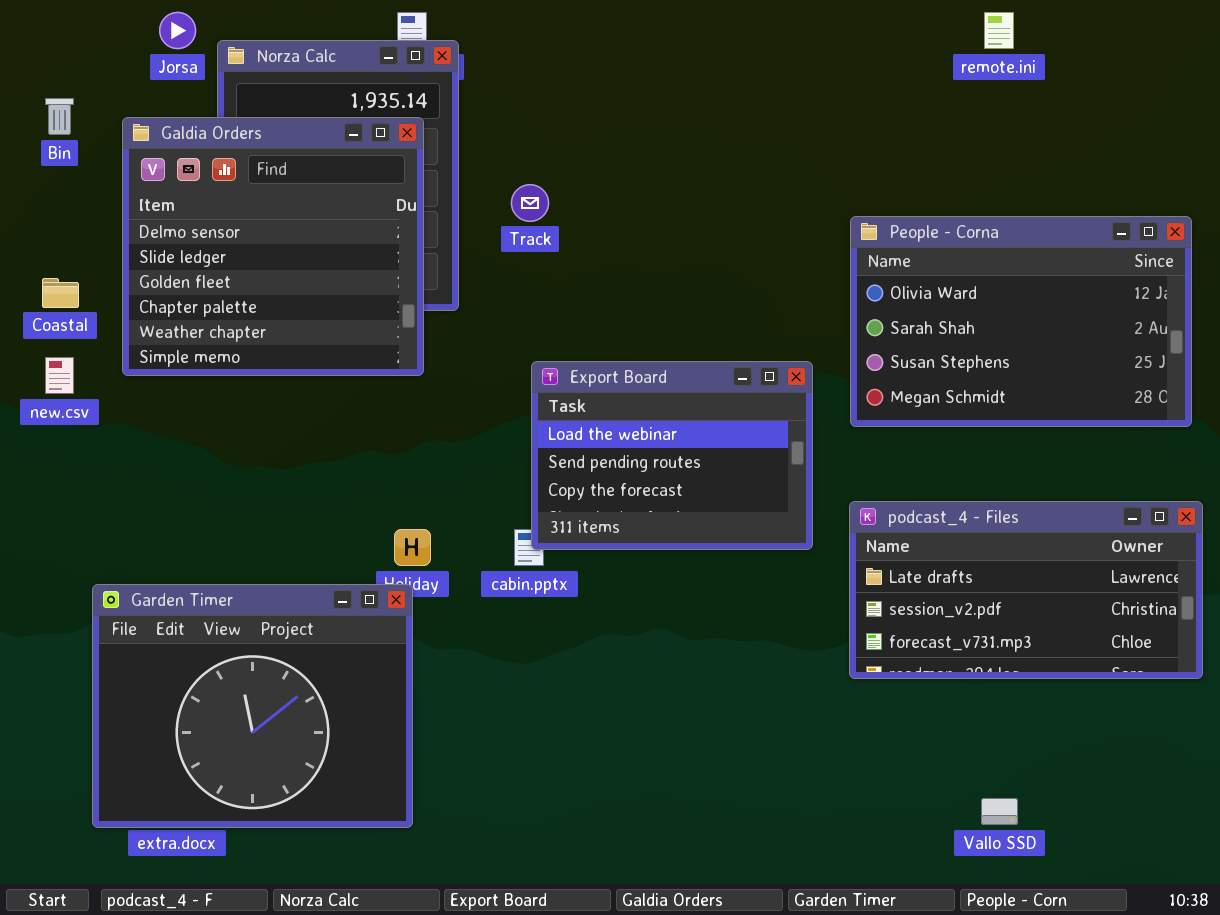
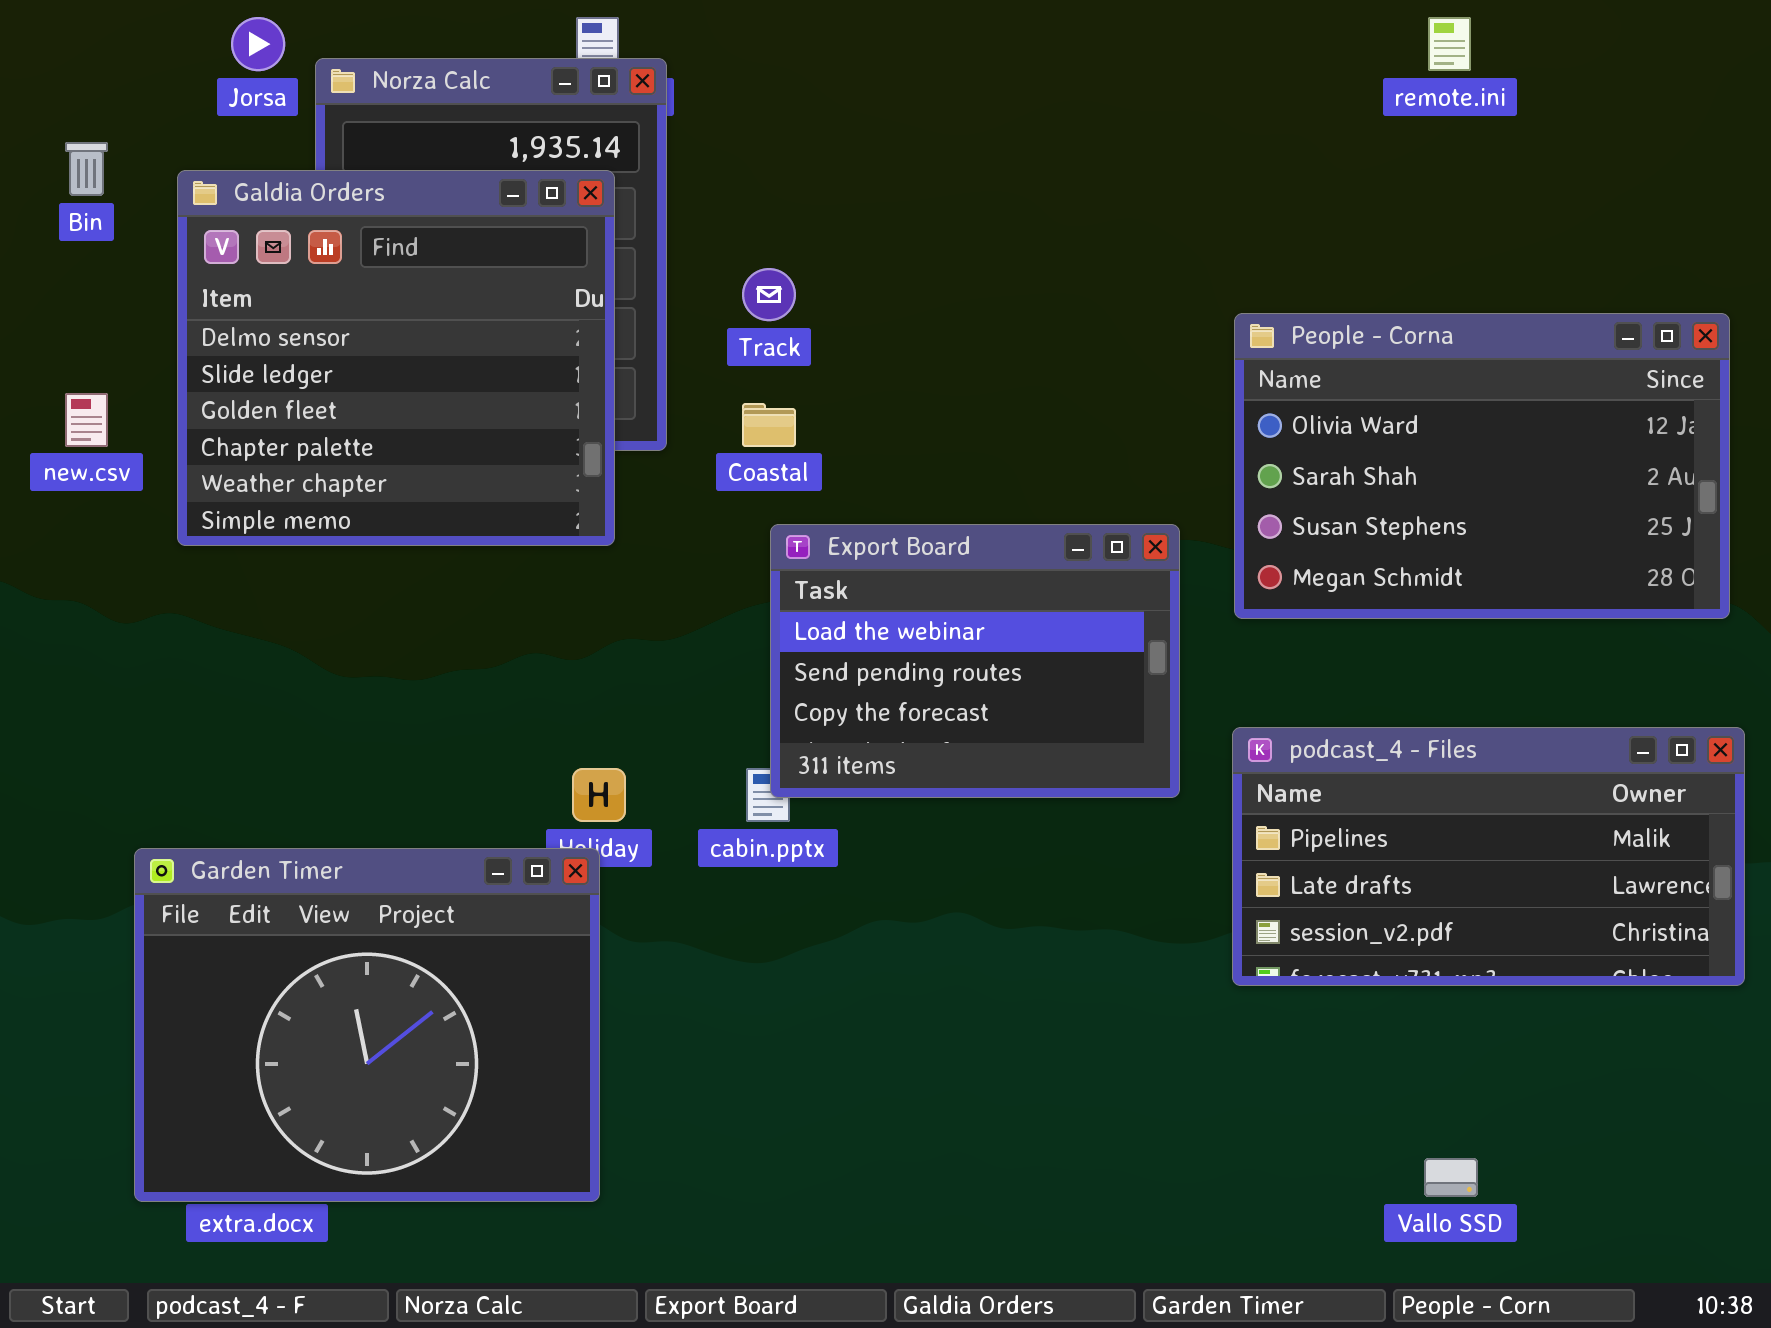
Coastal: [42,278,79,308] -> [742,403,796,447], moved
new.csv: [45,357,74,394] -> [65,393,108,447], moved
podcast_4 - Files: [849,501,1203,679] -> [1232,727,1745,986], scrolled up 1 row

